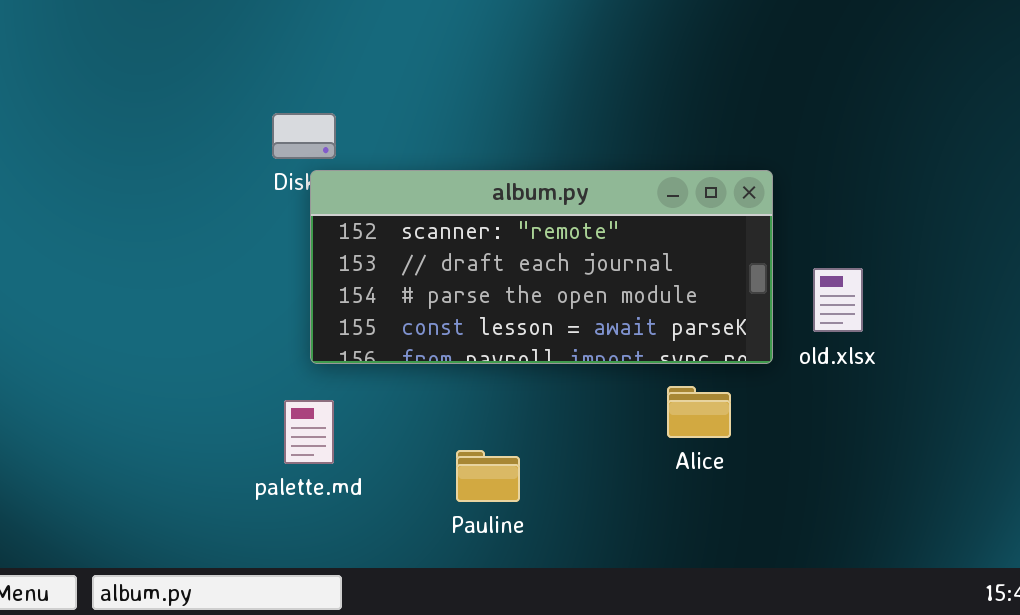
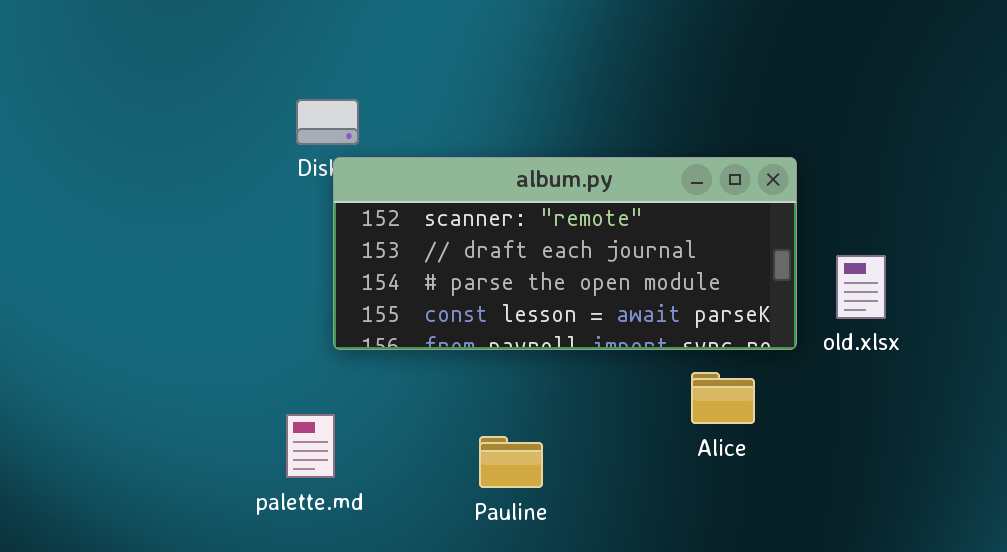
palette.md: [284,400,334,464] -> [286,414,335,478], moved

